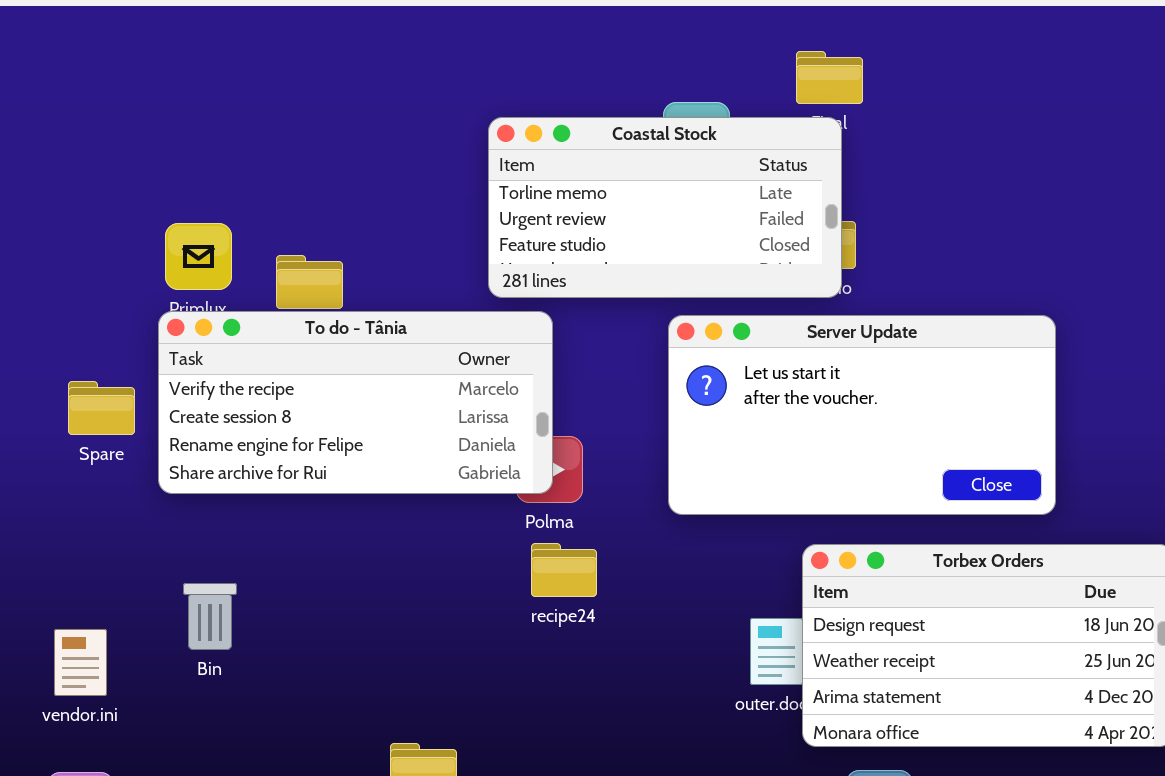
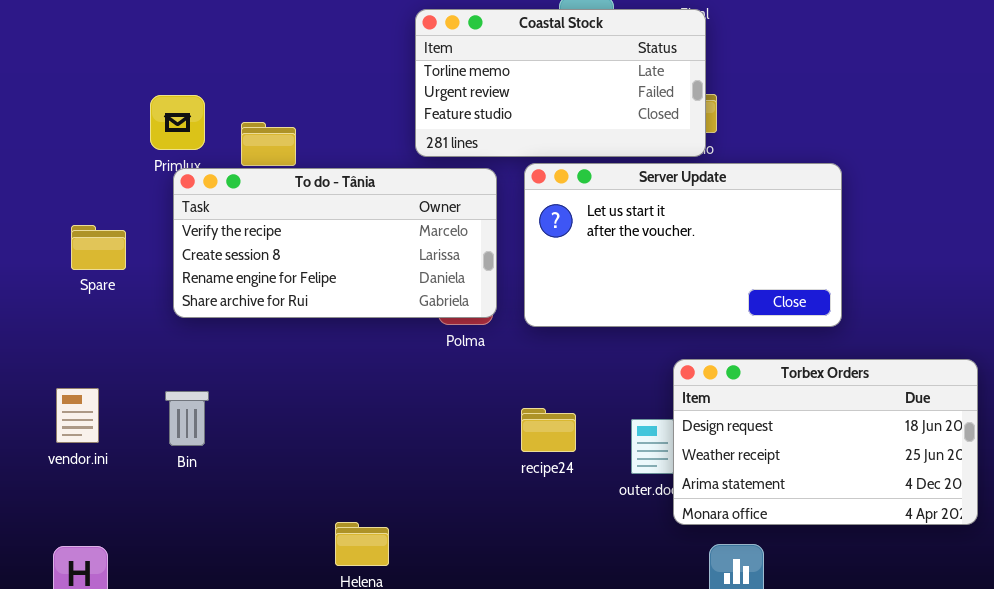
To do - Tânia: [158,311,553,494] -> [173,168,497,318], moved
Server Update: [668,315,1056,515] -> [524,163,842,327], moved
recipe24: [531,543,597,597] -> [521,408,576,452], moved
vendor.ini: [54,629,107,696] -> [56,388,99,443], moved

